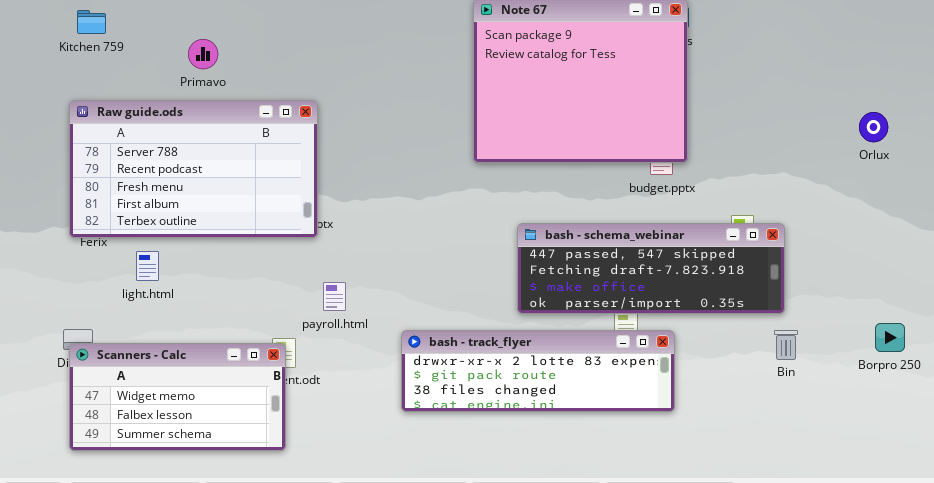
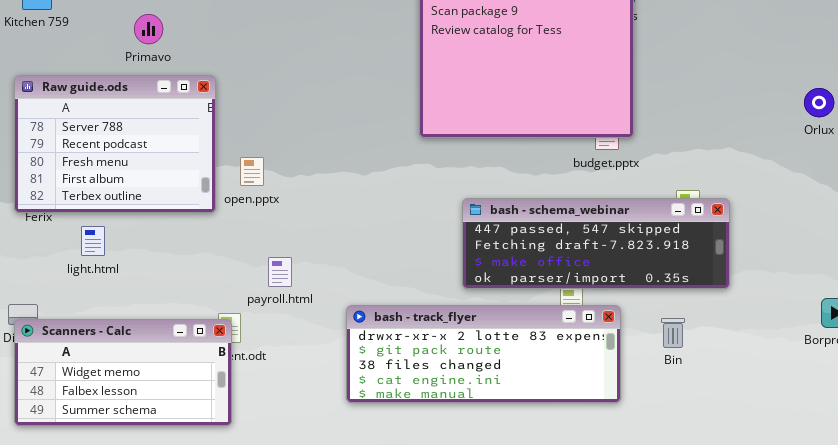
Raw guide.ods: [69,100,318,238] -> [14,75,216,213], resized
bash - track_flyer: [401,330,675,412] -> [346,305,621,403], resized
Bin: [774,330,798,360] -> [661,318,685,348], moved

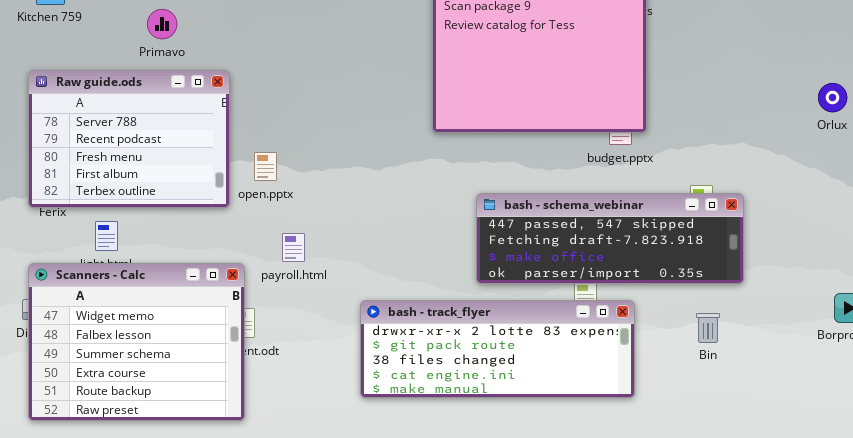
payroll.html: [268,257,292,287] -> [282,233,305,262], moved
Bin: [661,318,685,348] -> [696,313,720,343], moved
Scanners - Calc: [14,319,232,426] -> [28,263,245,421], resized

